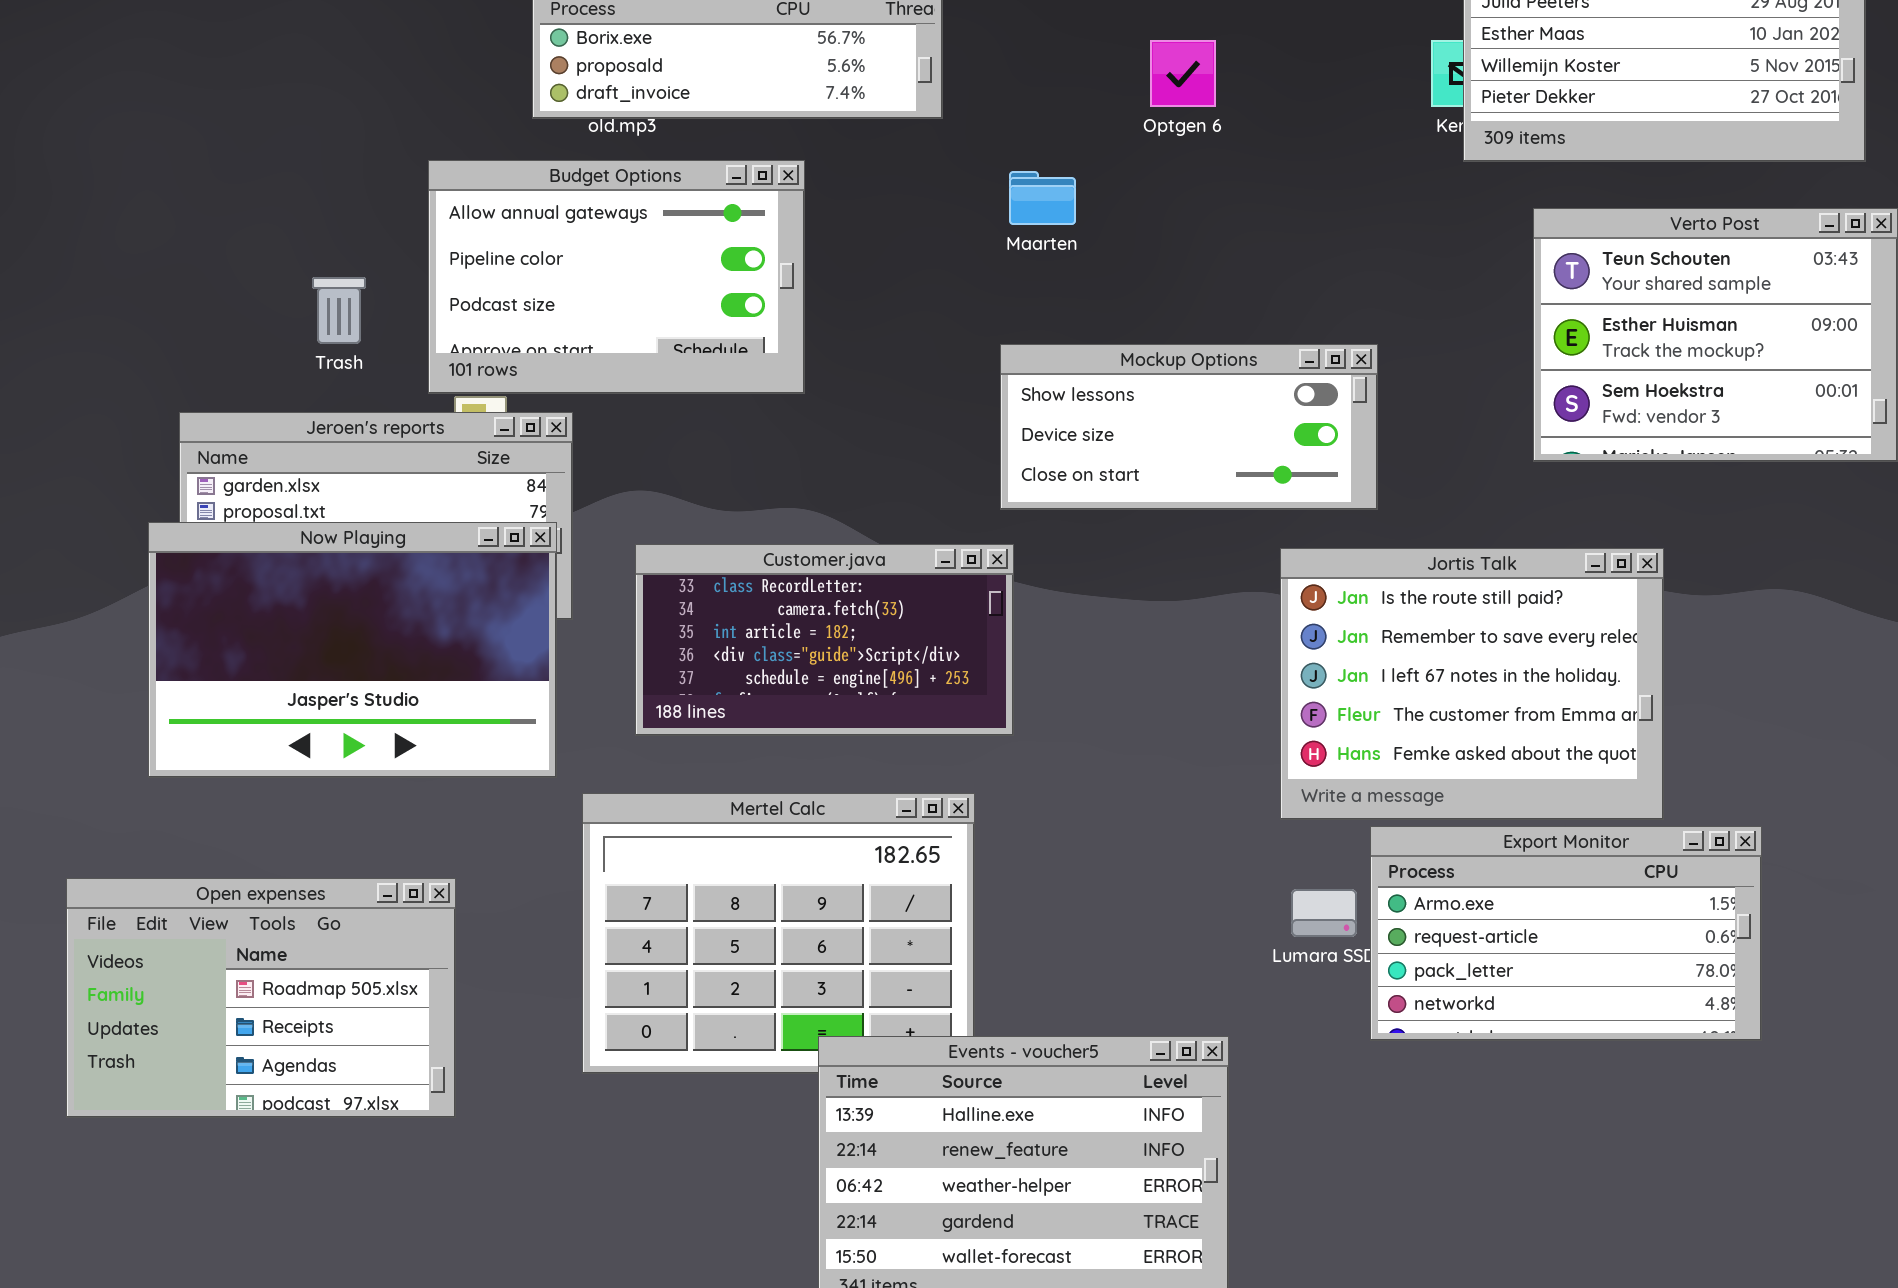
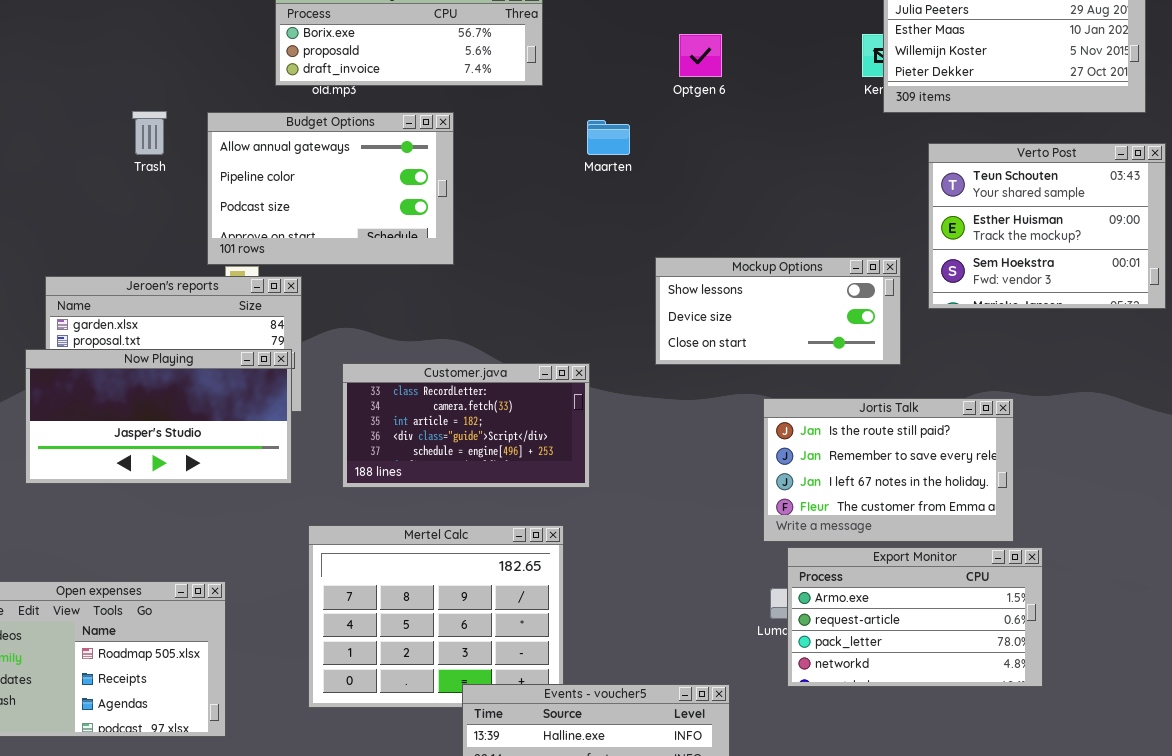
Trash: [312,277,366,344] -> [132,111,167,155], moved
Mockup Options: [1000,344,1378,510] -> [655,257,901,365], moved
Now Playing: [148,522,557,778] -> [25,349,292,484], resized
Jortis Talk: [1280,548,1664,820] -> [763,398,1014,542], resized
Export Monitor: [1370,826,1762,1041] -> [787,547,1043,687], moved

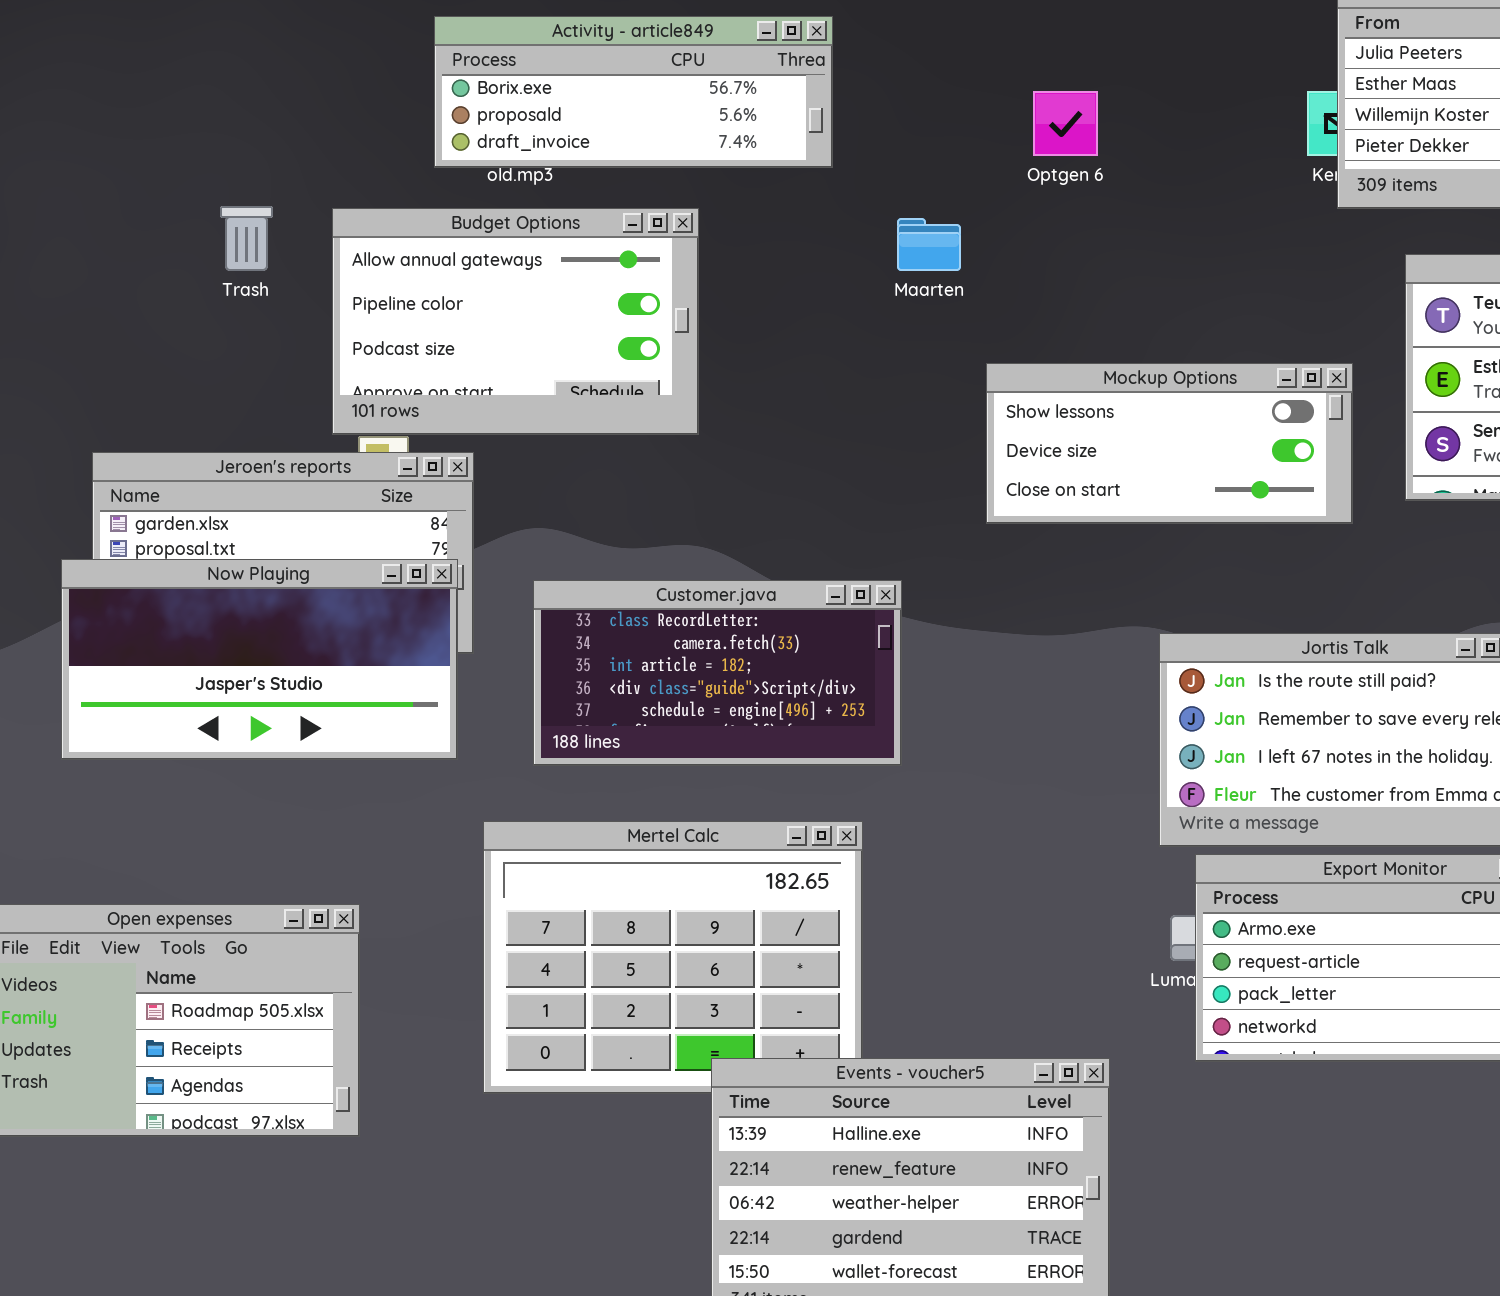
Mockup Options: [655,257,901,365] -> [986,363,1353,524], moved

